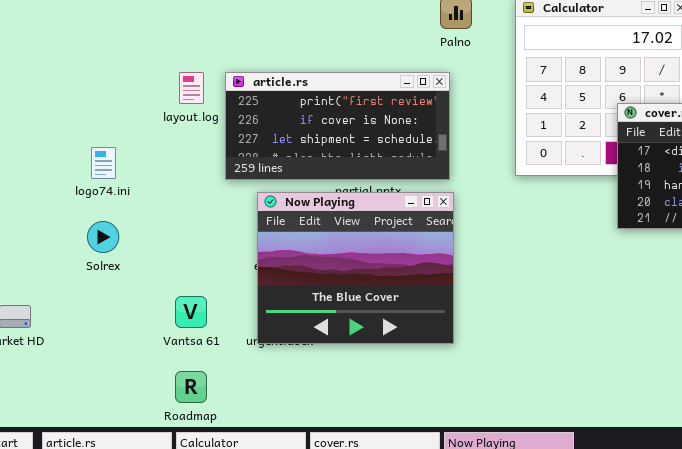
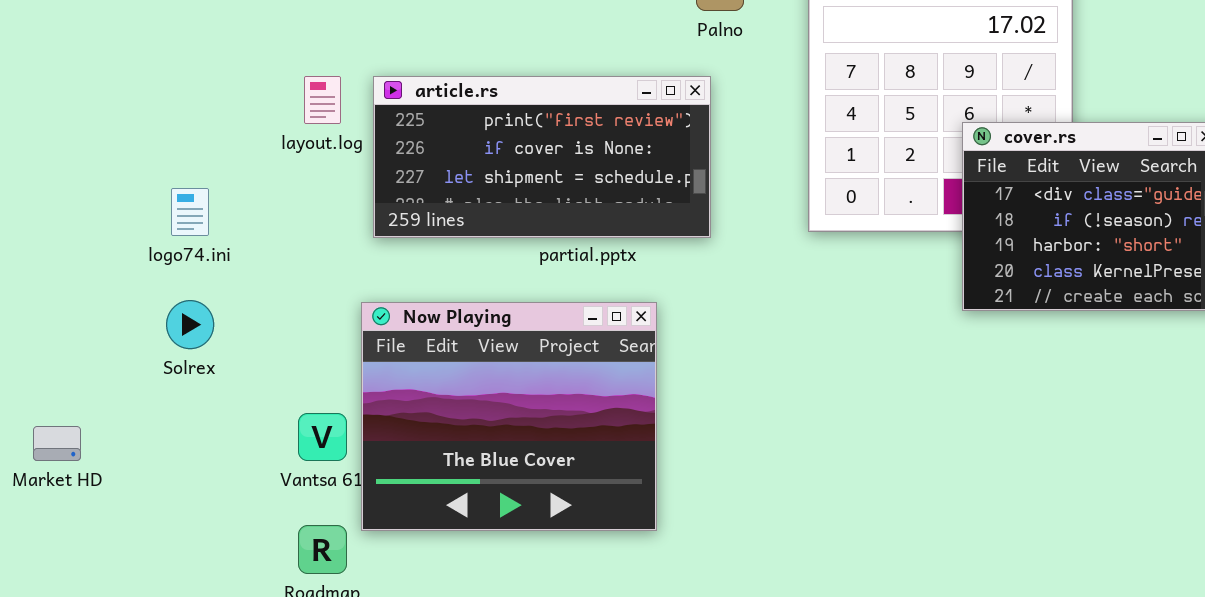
Now Playing: [257,192,454,344] -> [361,302,657,531], moved

